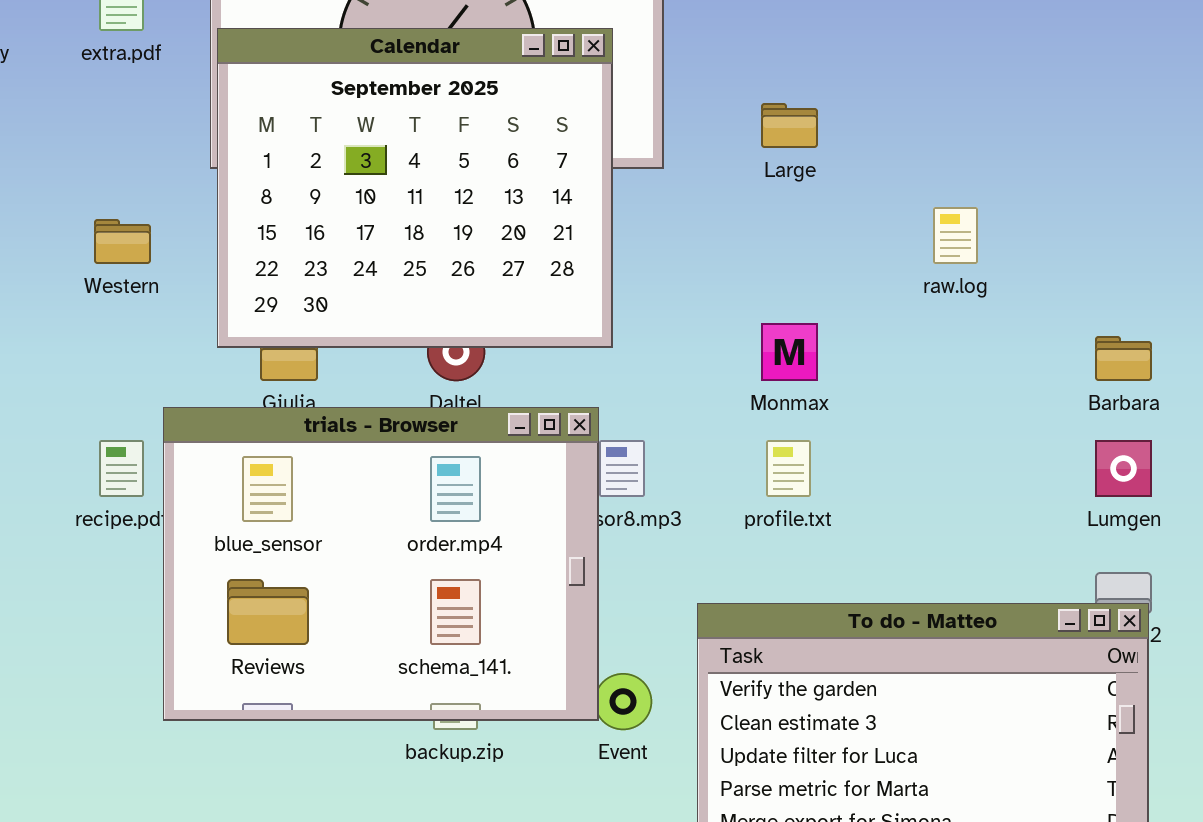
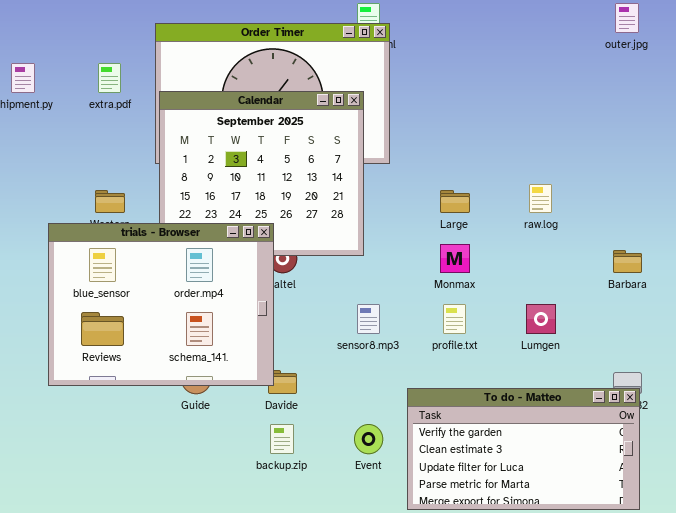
Large: [761,103,818,148] -> [440,190,470,213], moved
trials - Browser: [163,407,599,721] -> [48,223,274,386], moved
Lumgen: [1095,440,1152,497] -> [526,304,556,334], moved

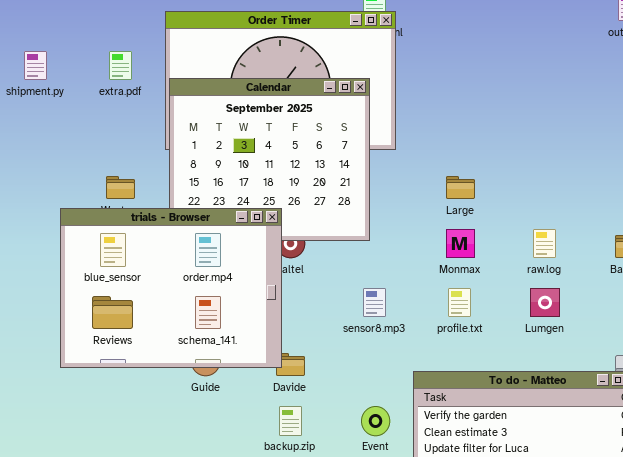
raw.log: [529,184,552,213] -> [533,229,556,258], moved

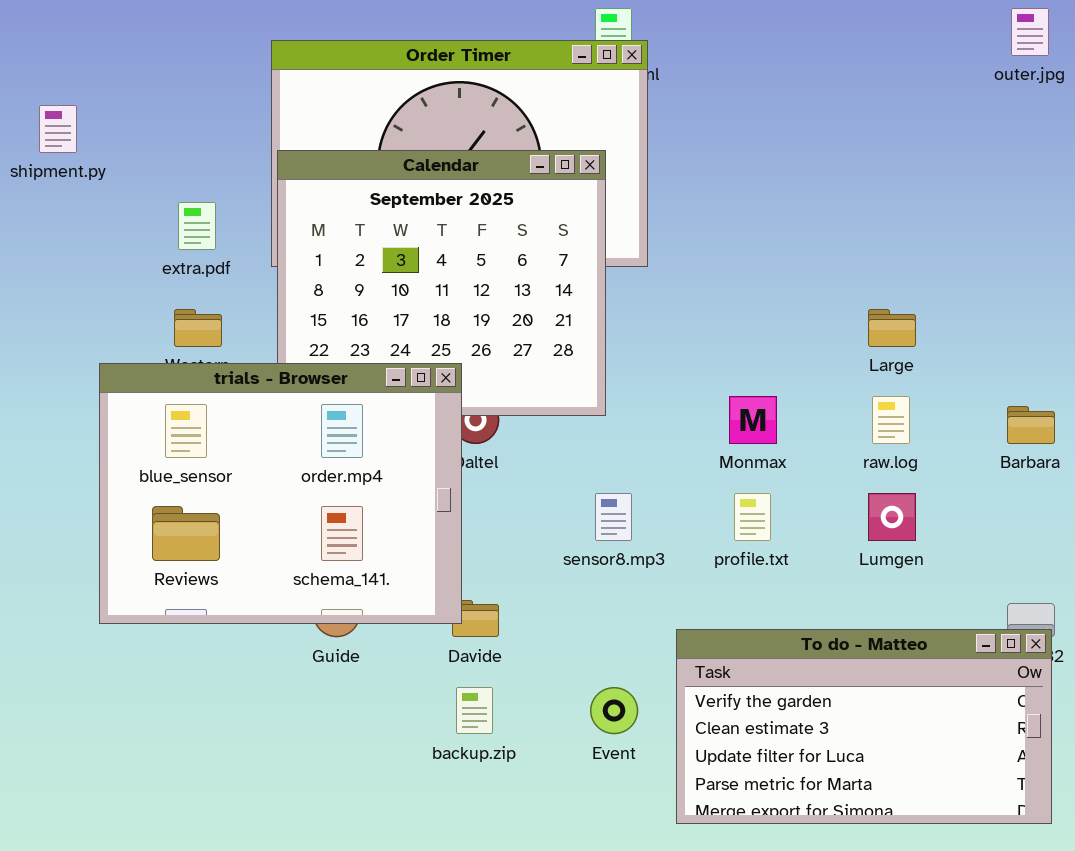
extra.pdf: [109,51,132,80] -> [178,202,216,250], moved
Large: [446,176,475,199] -> [868,309,916,347], moved

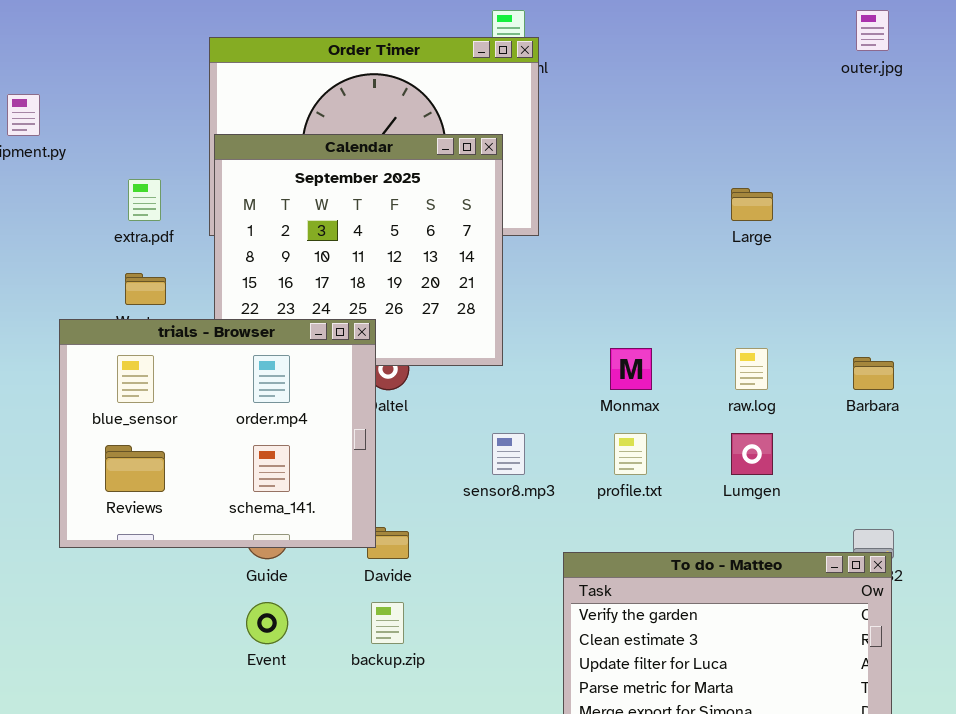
Large: [868,309,916,347] -> [731,188,773,221], moved
Event: [590,687,638,734] -> [246,602,288,644], moved

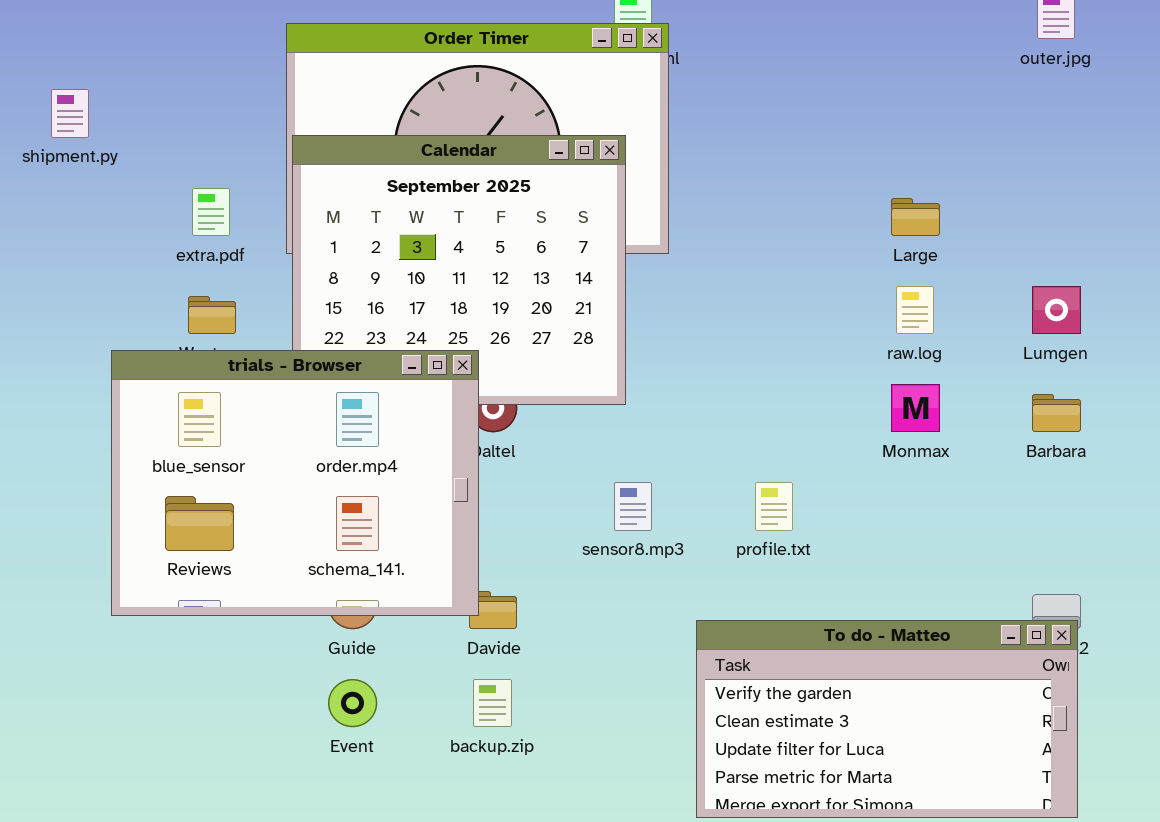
Monmax: [610,348,652,390] -> [891,384,940,432], moved
raw.log: [735,348,768,390] -> [896,286,934,334], moved
Lumgen: [731,433,773,475] -> [1032,286,1081,334], moved

